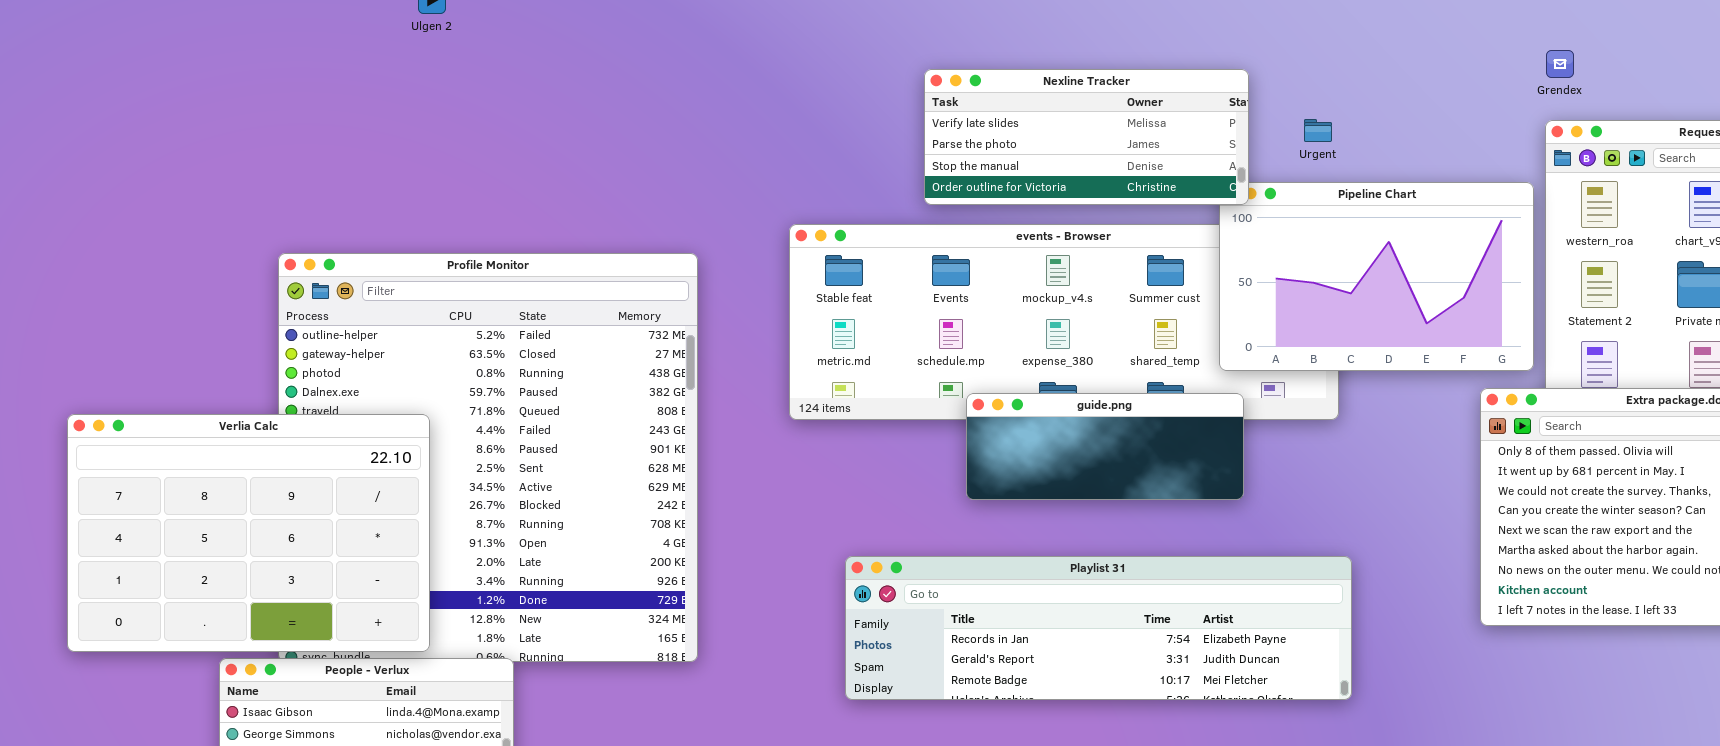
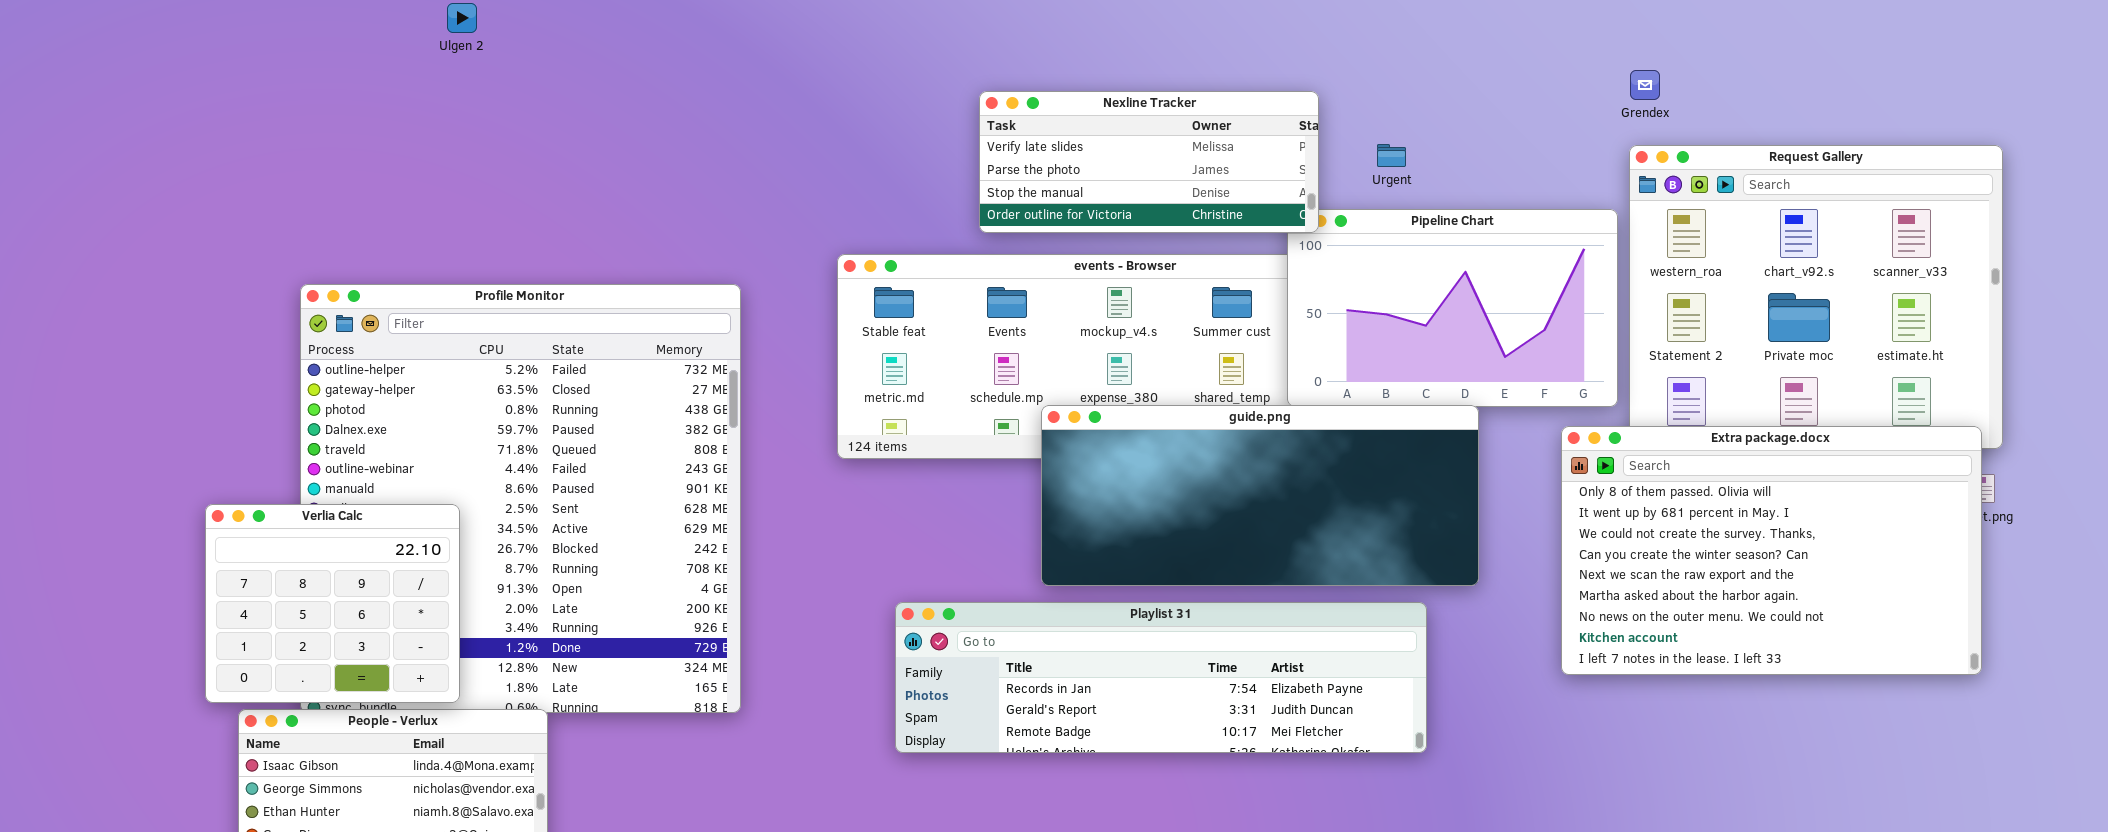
guide.png: [966,393,1244,500] -> [1041,405,1479,586], moved, resized
Verlia Calc: [67,414,430,652] -> [205,504,460,703], resized

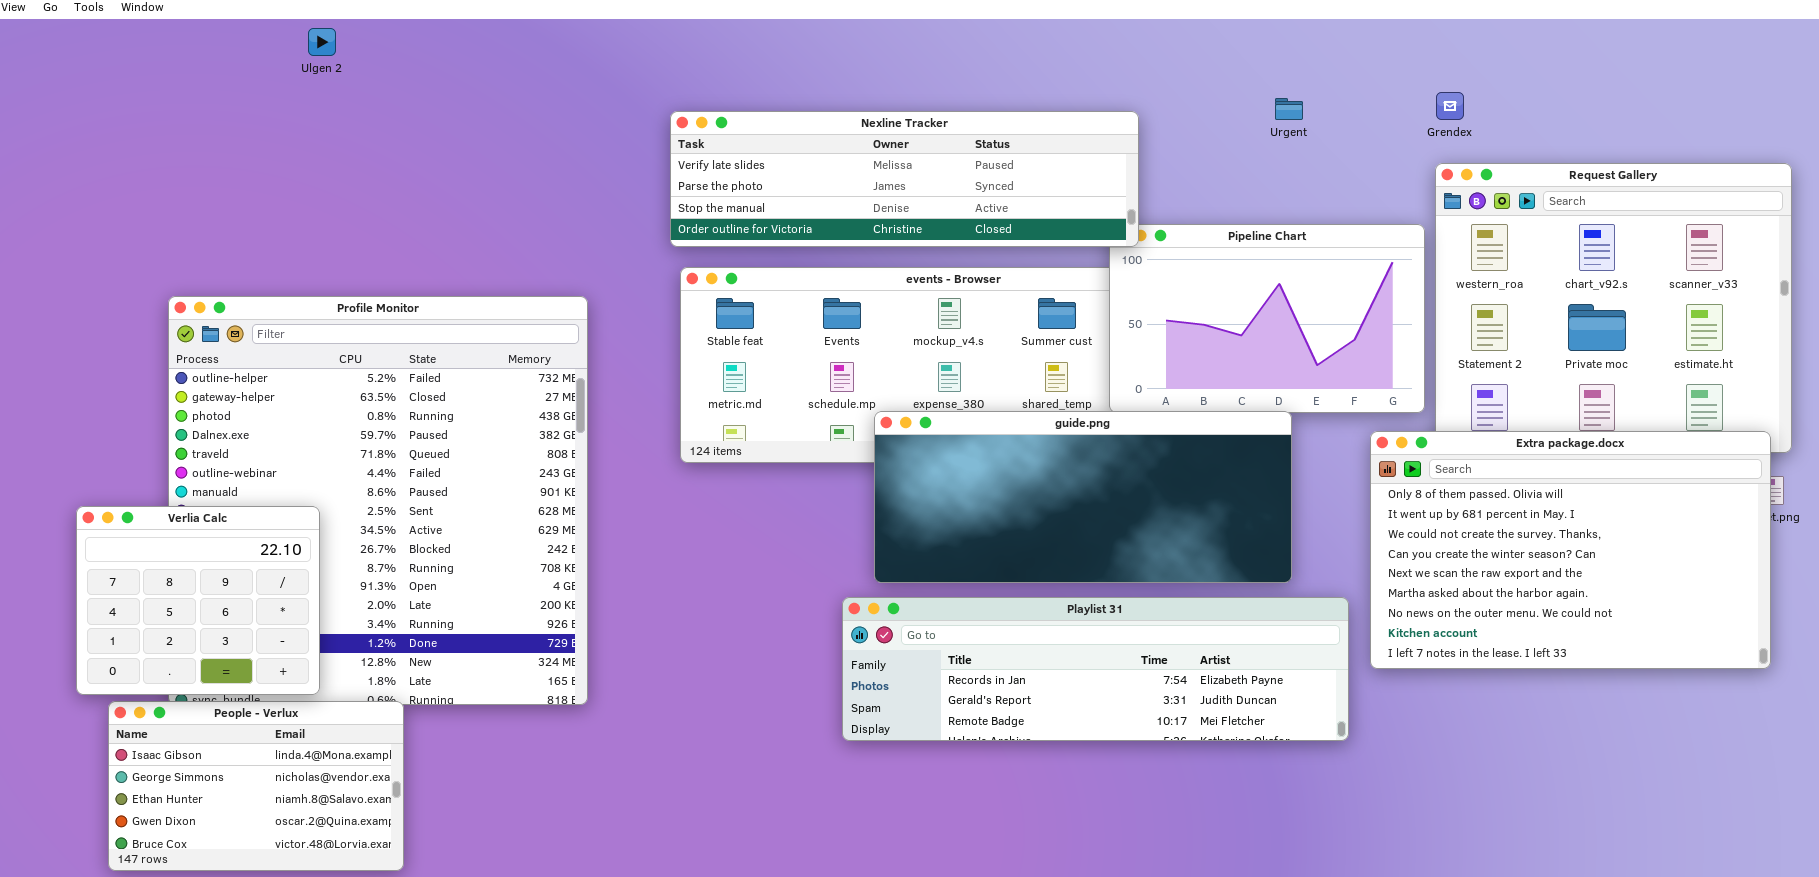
Nexline Tracker: [979,91,1319,233] -> [670,111,1139,247], resized
Urgent: [1377,144,1406,167] -> [1275,98,1303,120], moved
Playlist 31: [895,602,1427,753] -> [842,597,1349,741], moved

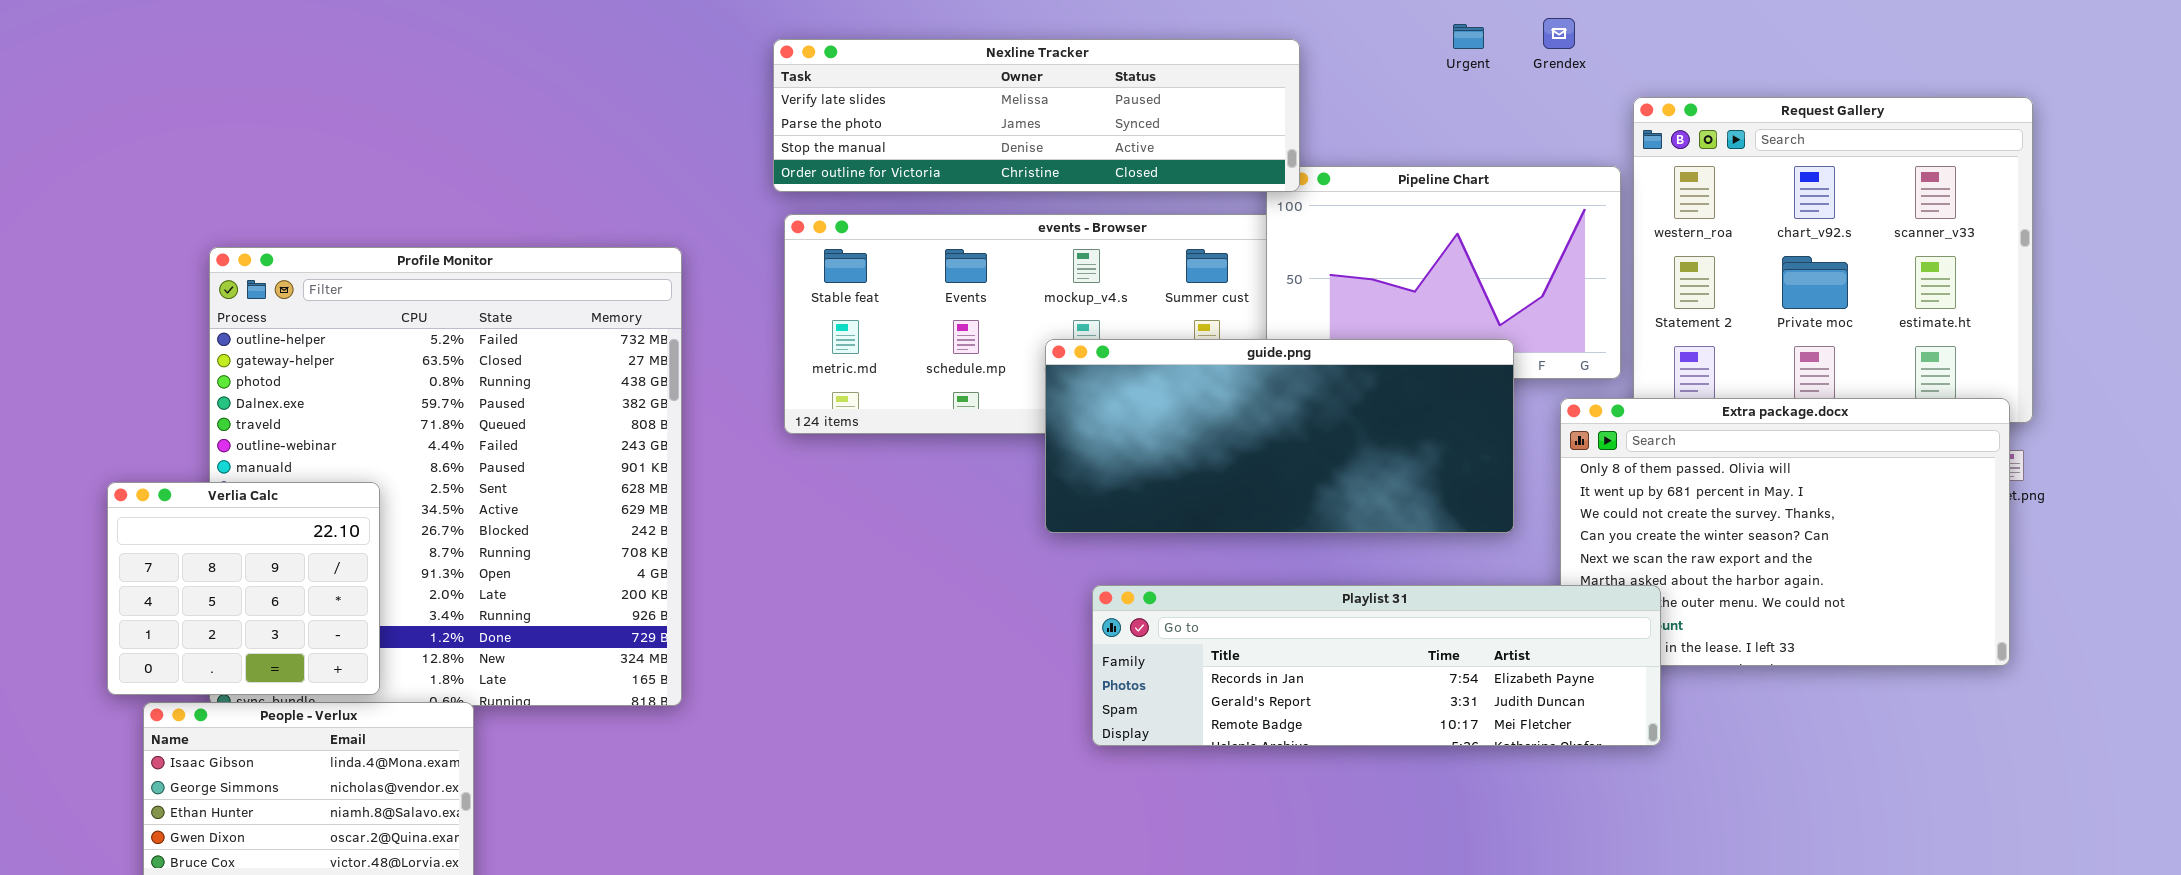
Grendex: [1436,92,1464,120] -> [1543,18,1575,49], moved
guide.png: [874,411,1292,583] -> [1045,339,1514,533], moved
Playlist 31: [842,597,1349,741] -> [1092,585,1661,746], moved

